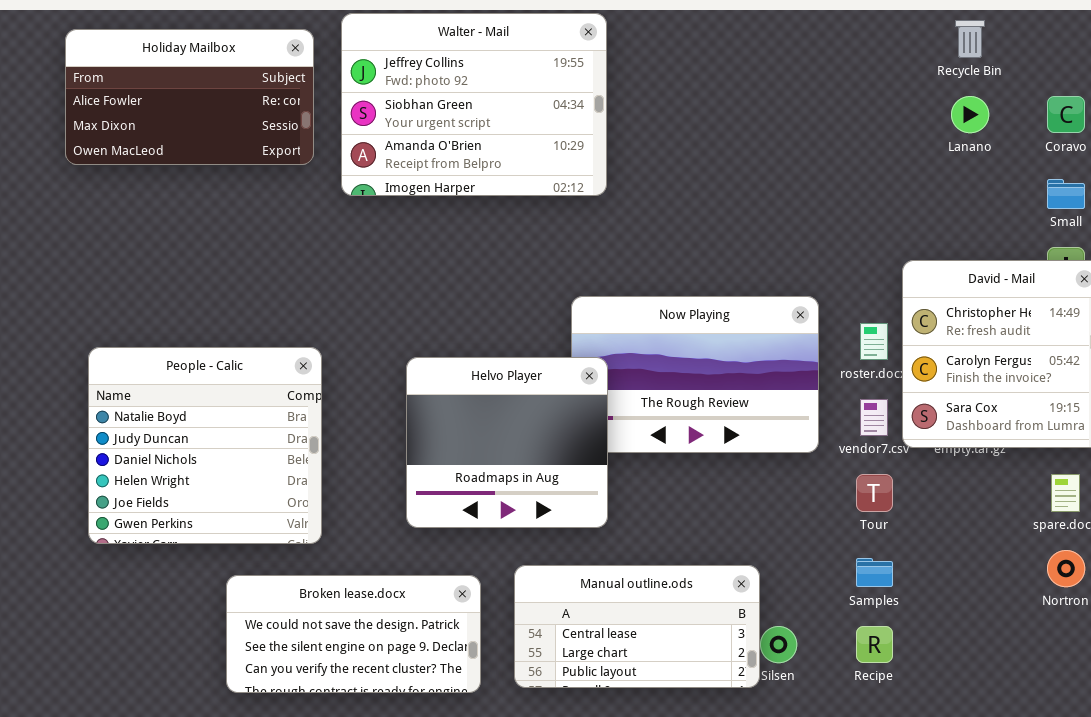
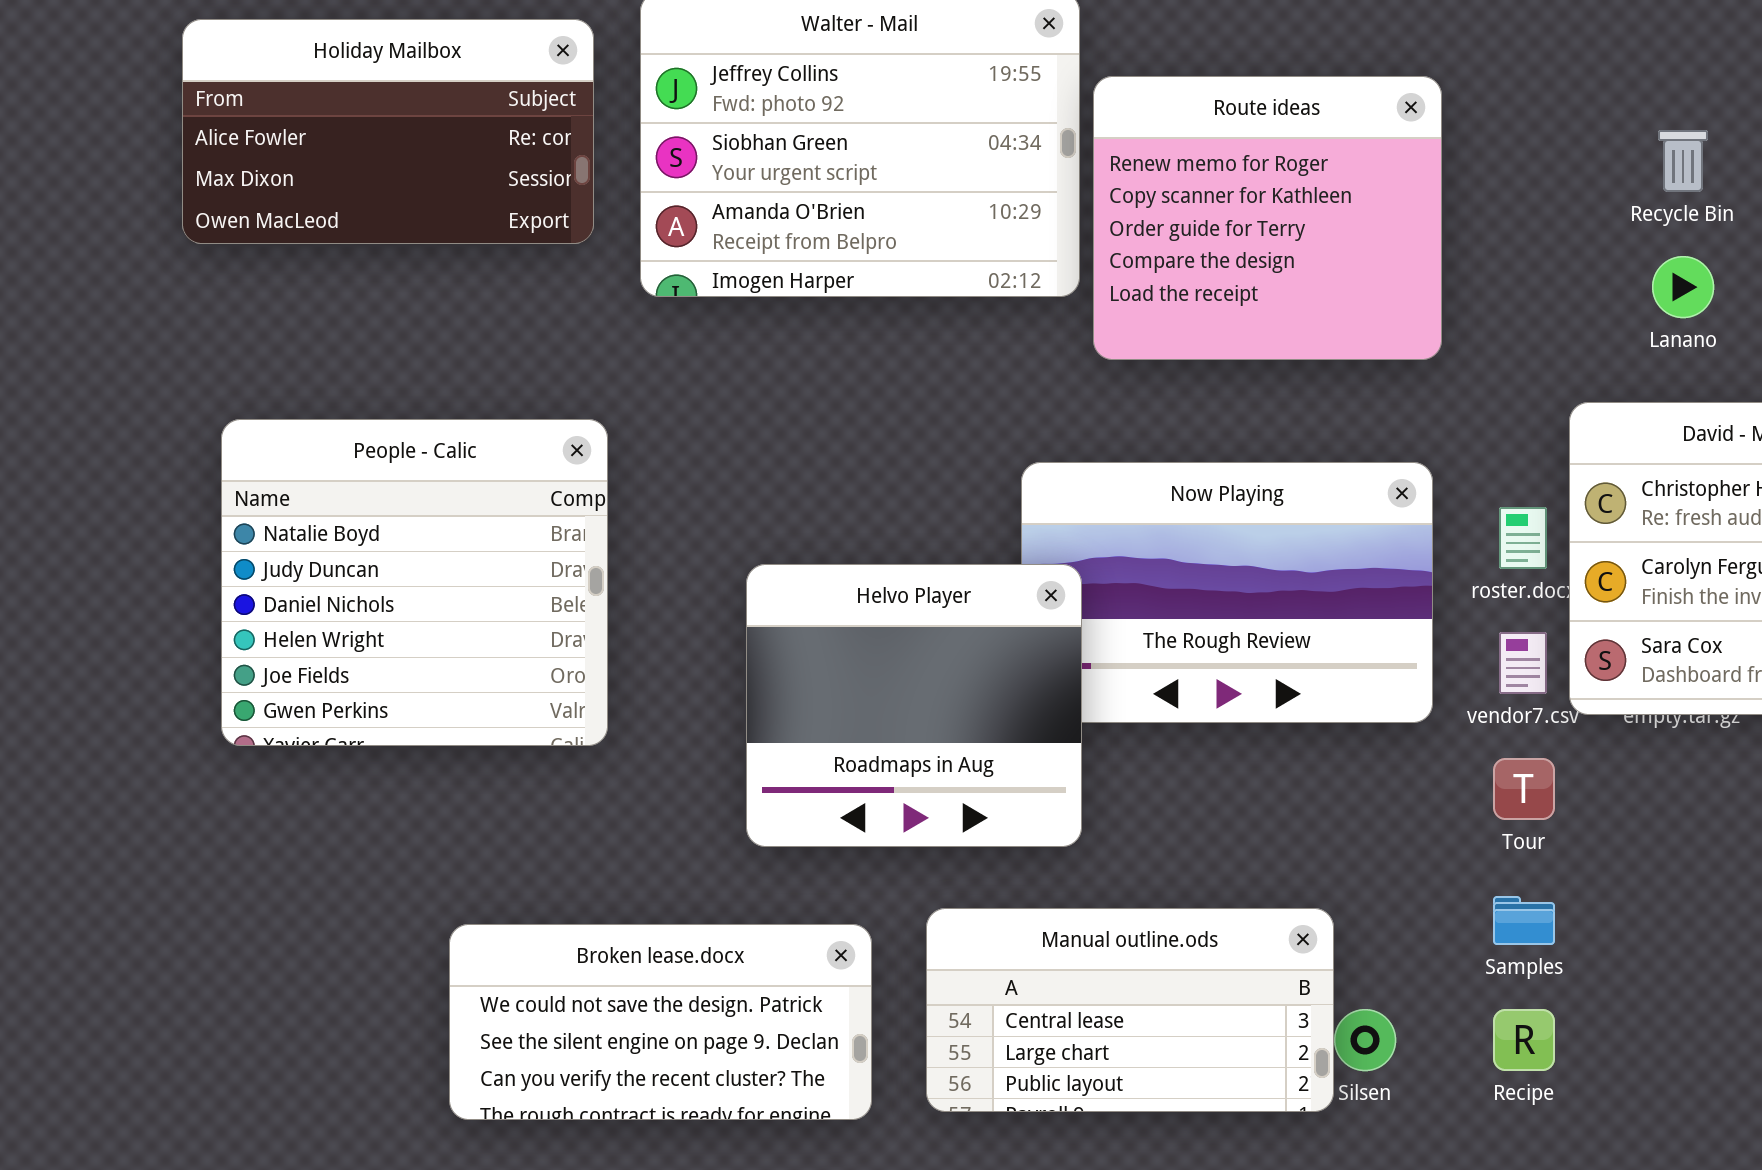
Recycle Bin: [955,20,985,58] -> [1658,130,1708,192], moved
Route ideas: none -> [1093,76,1442,360], opened
Lanano: [951,96,989,133] -> [1652,256,1714,318], moved
People - Calic: [88,347,322,544] -> [221,419,608,746], moved

